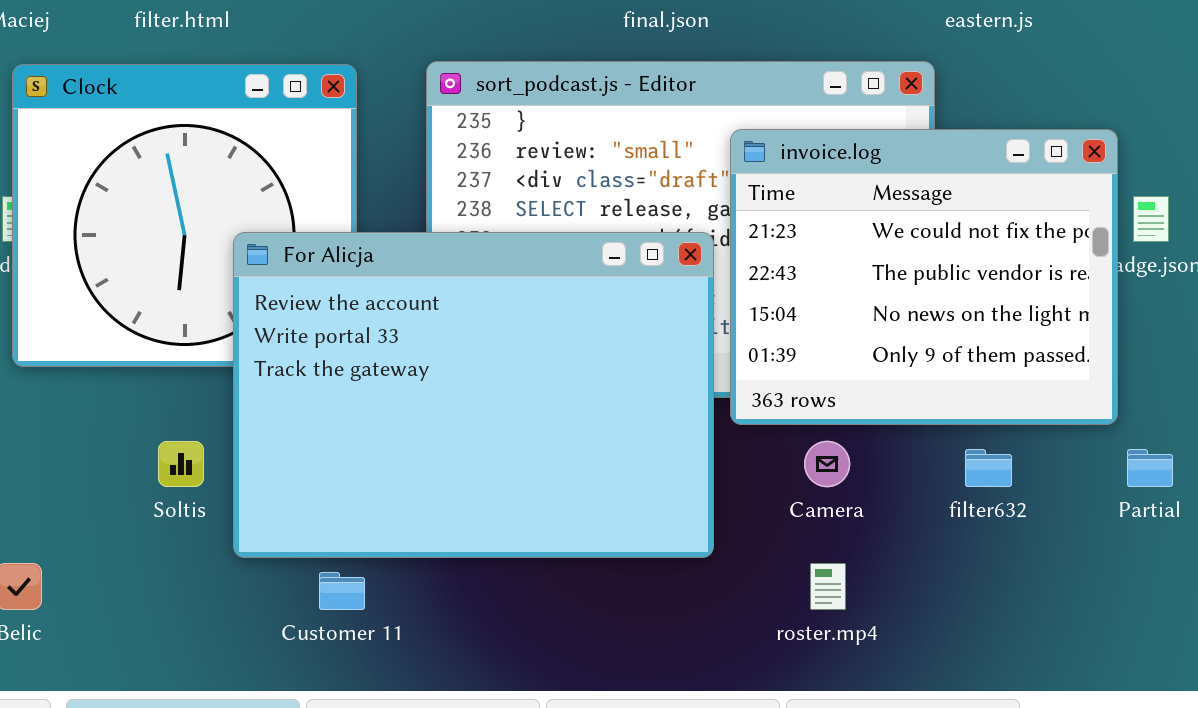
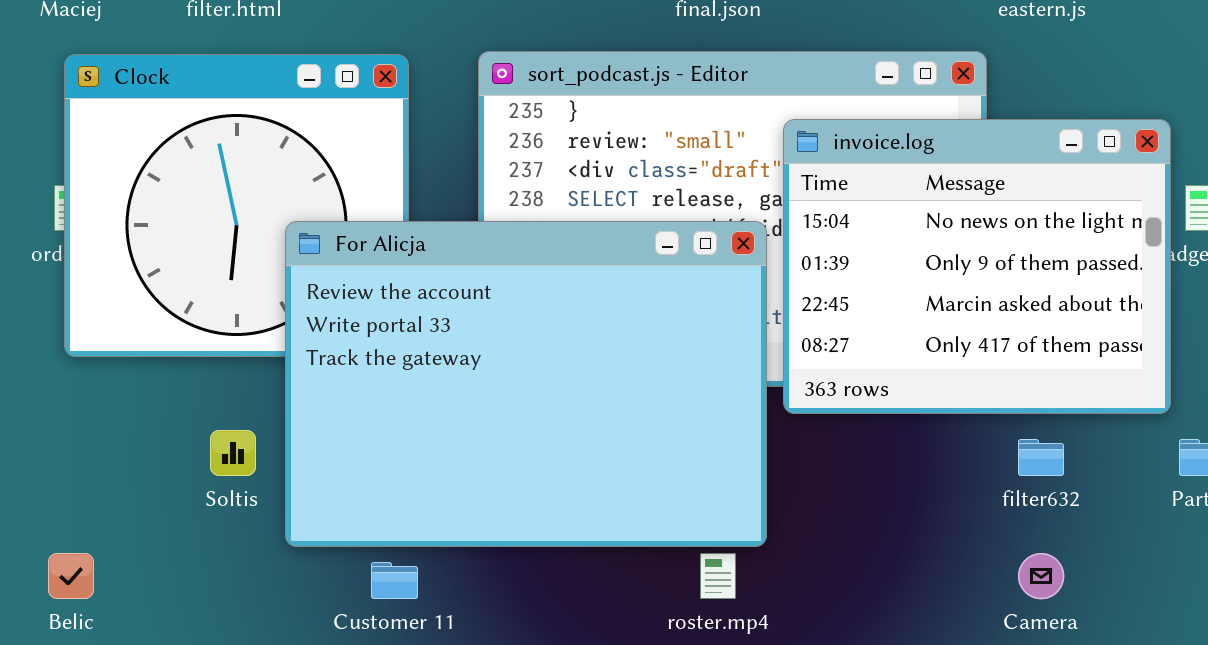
invoice.log: [730,129,1118,425] -> [783,119,1171,414], scrolled down 2 rows
Camera: [804,441,850,487] -> [1018,553,1064,599], moved
roster.mp4: [810,563,846,610] -> [700,553,736,599], moved

